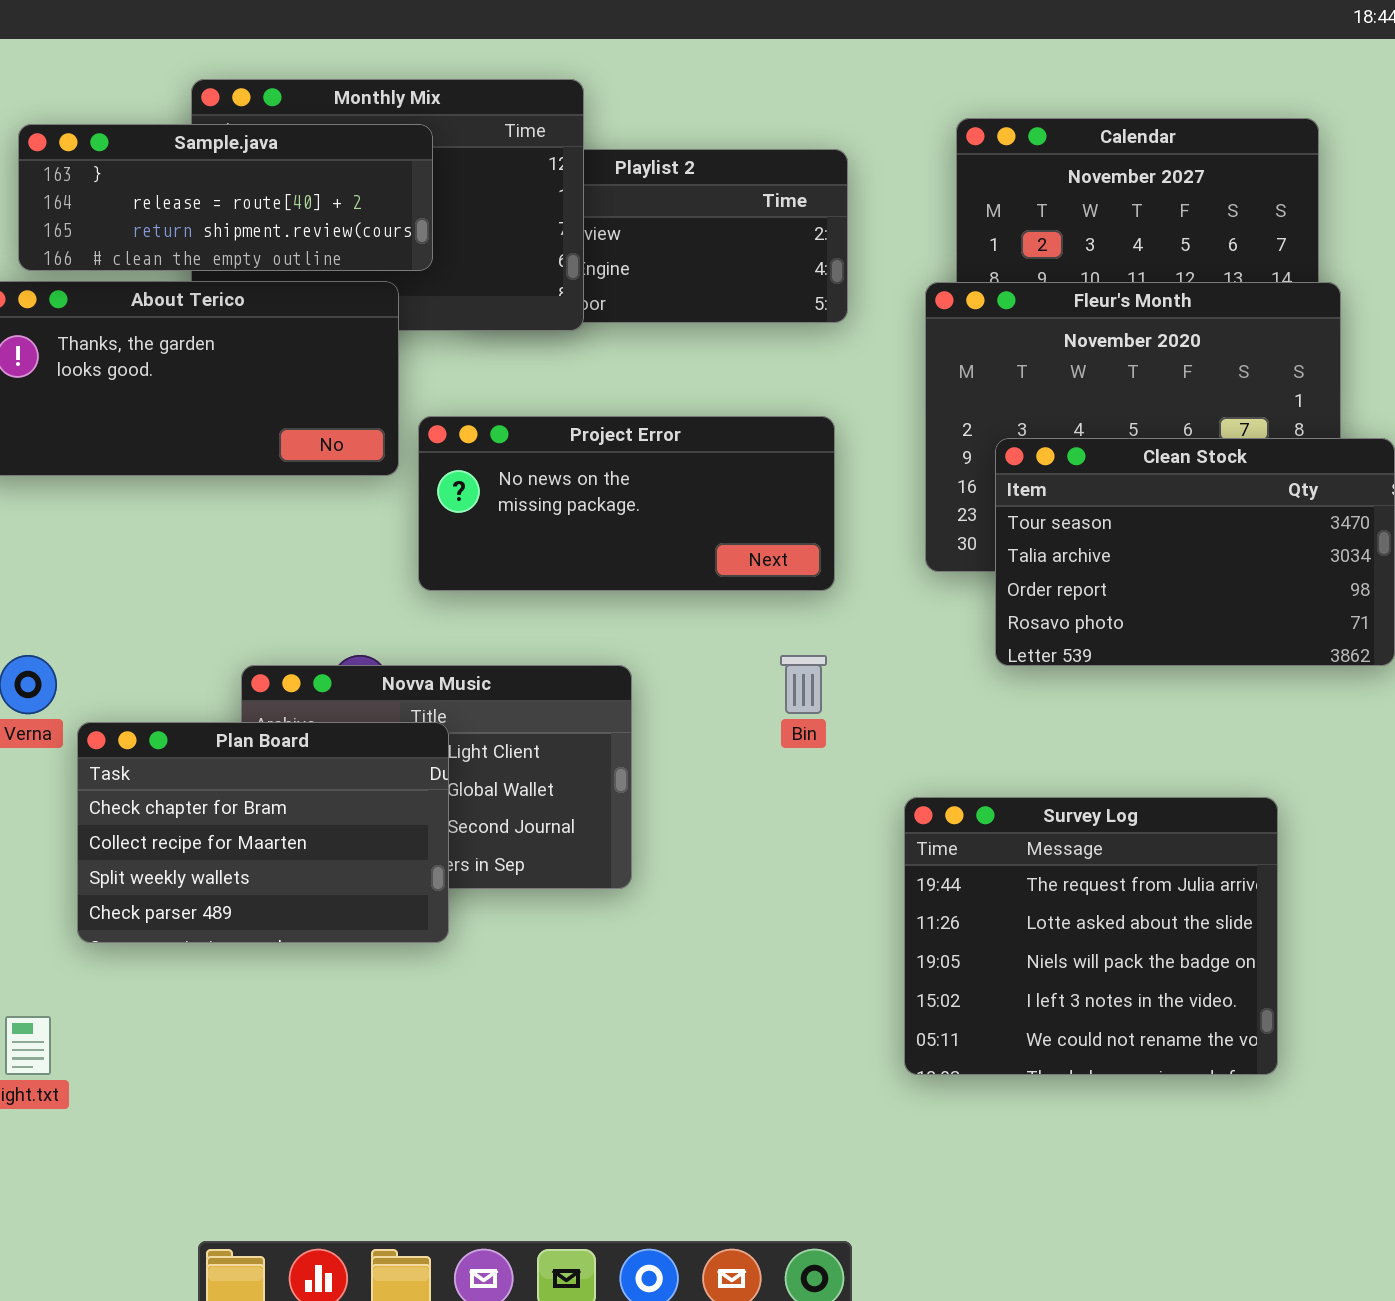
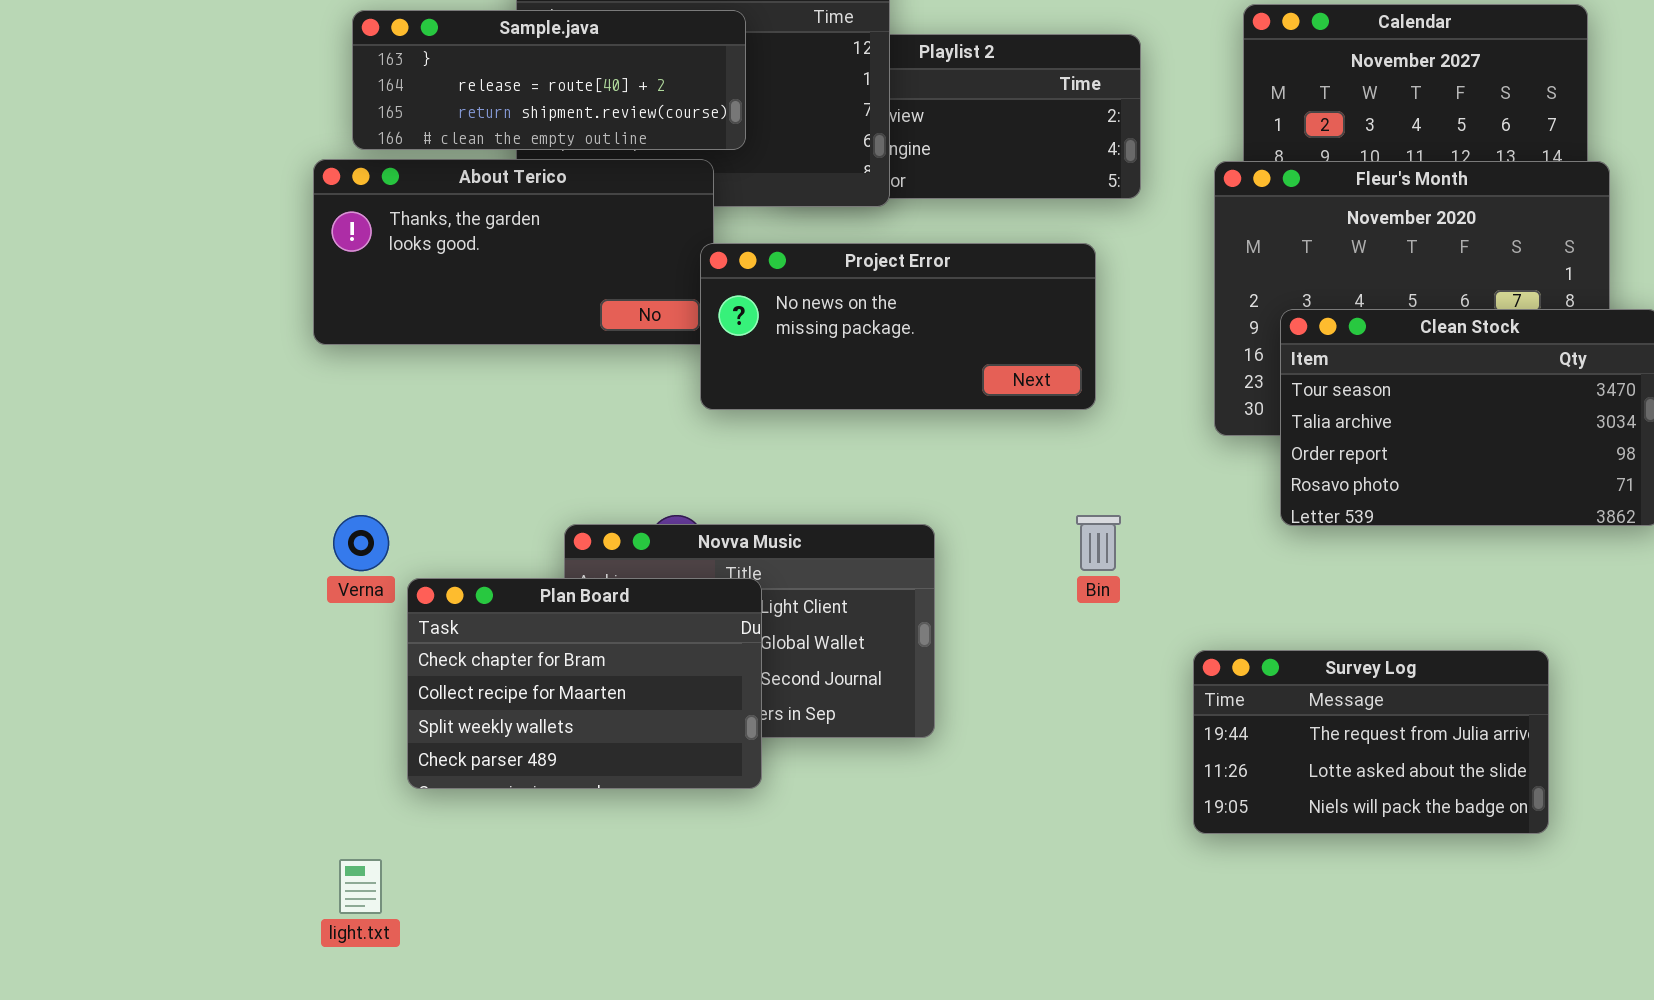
Project Error: [418,416,835,591] -> [700,243,1096,410], moved
Survey Log: [904,797,1278,1075] -> [1193,650,1549,834], resized

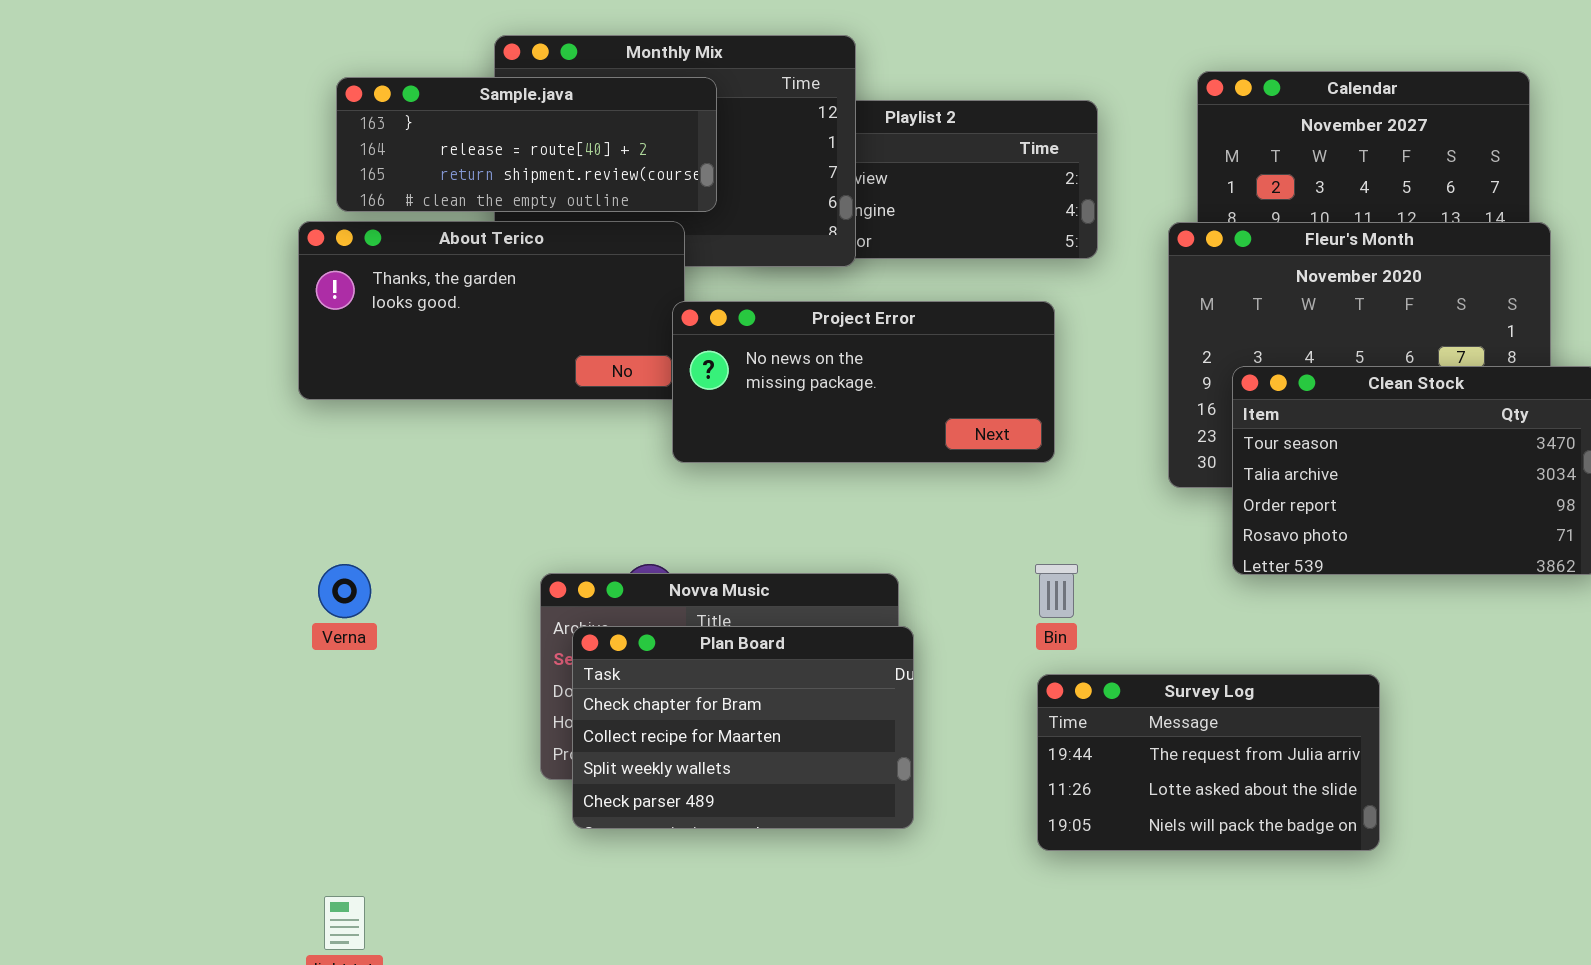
Plan Board: [407,578,762,789] -> [572,626,914,829], moved
Survey Log: [1193,650,1549,834] -> [1037,674,1380,851], moved

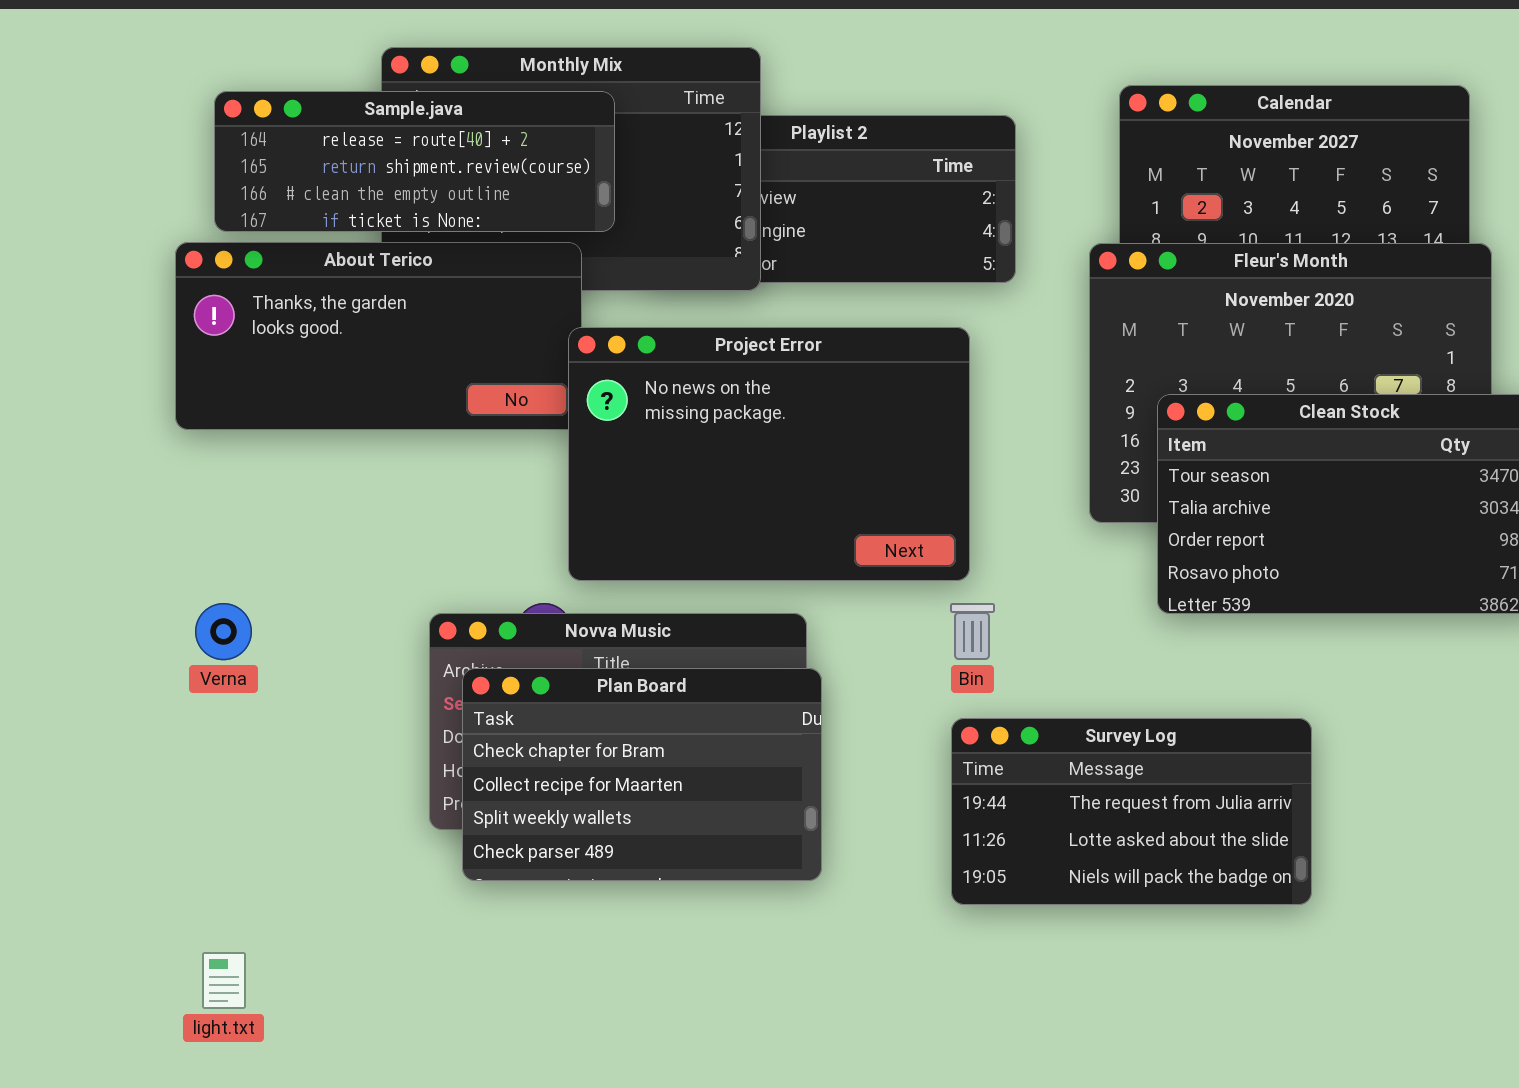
Sample.java: [336,77,717,212] -> [214,91,615,232], scrolled down 1 row
Project Error: [672,301,1055,463] -> [568,327,970,581], resized

